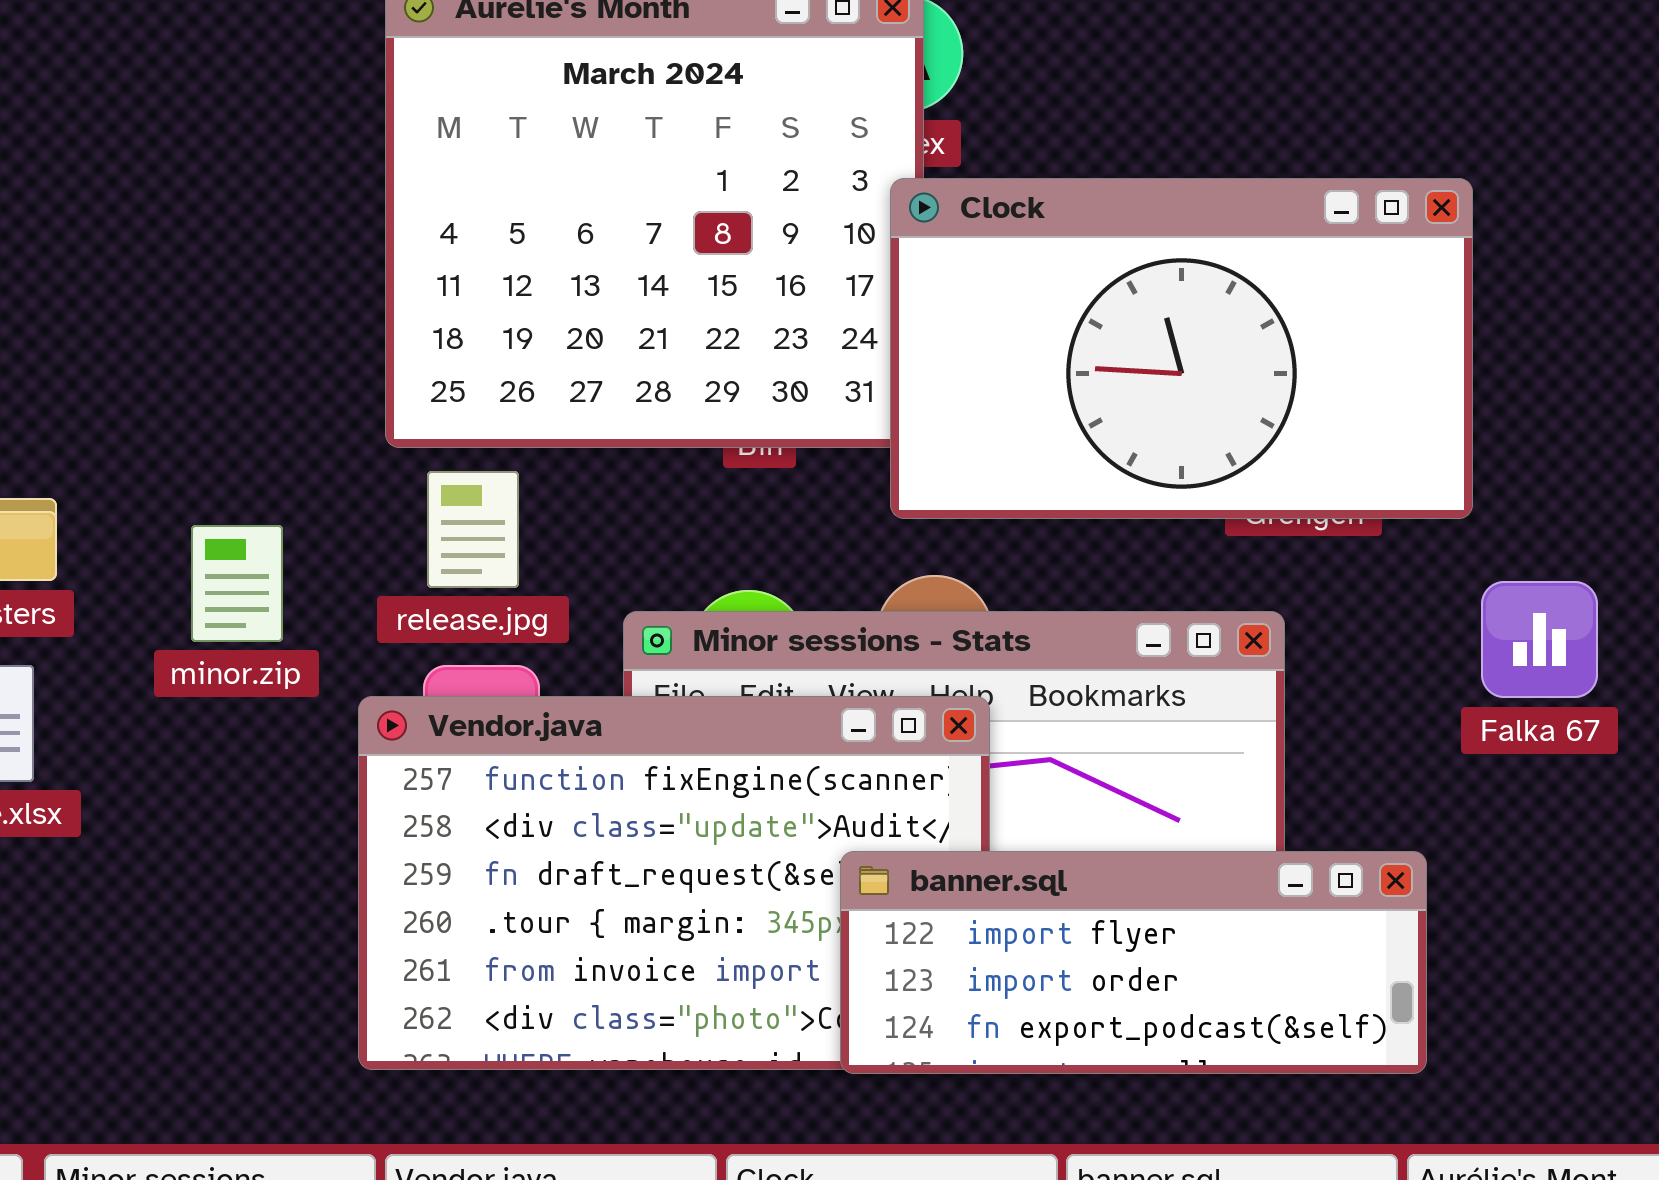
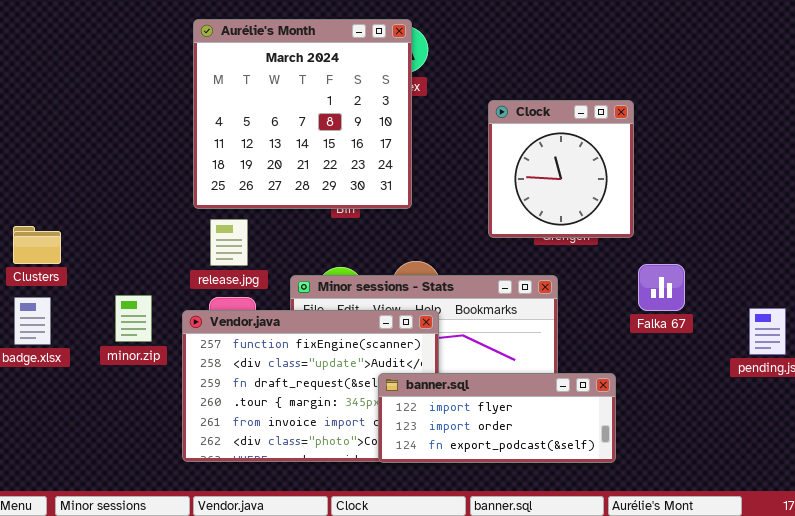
Clock: [890,178,1473,519] -> [488,100,634,238], resized
minor.zip: [191,525,283,642] -> [115,295,152,342], moved

